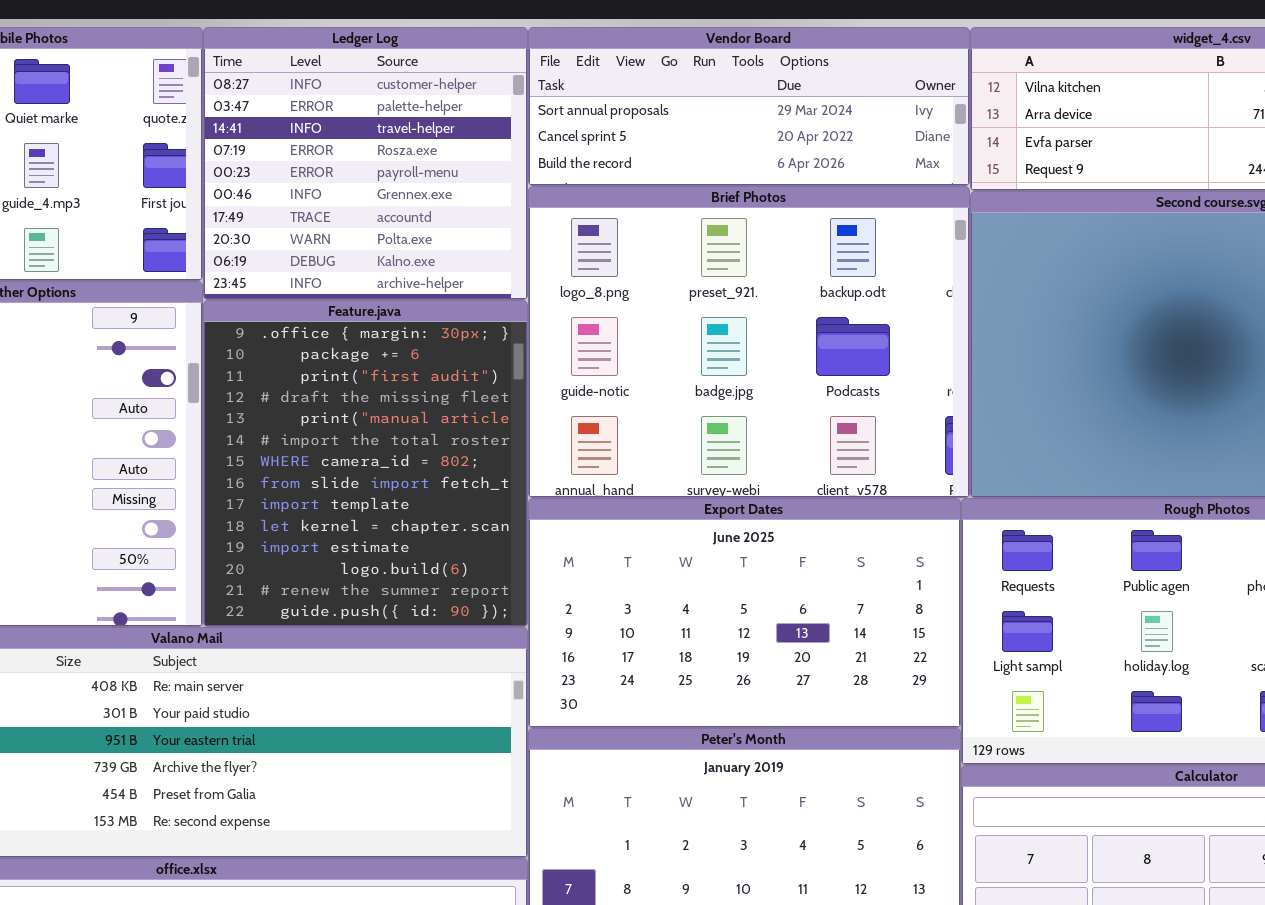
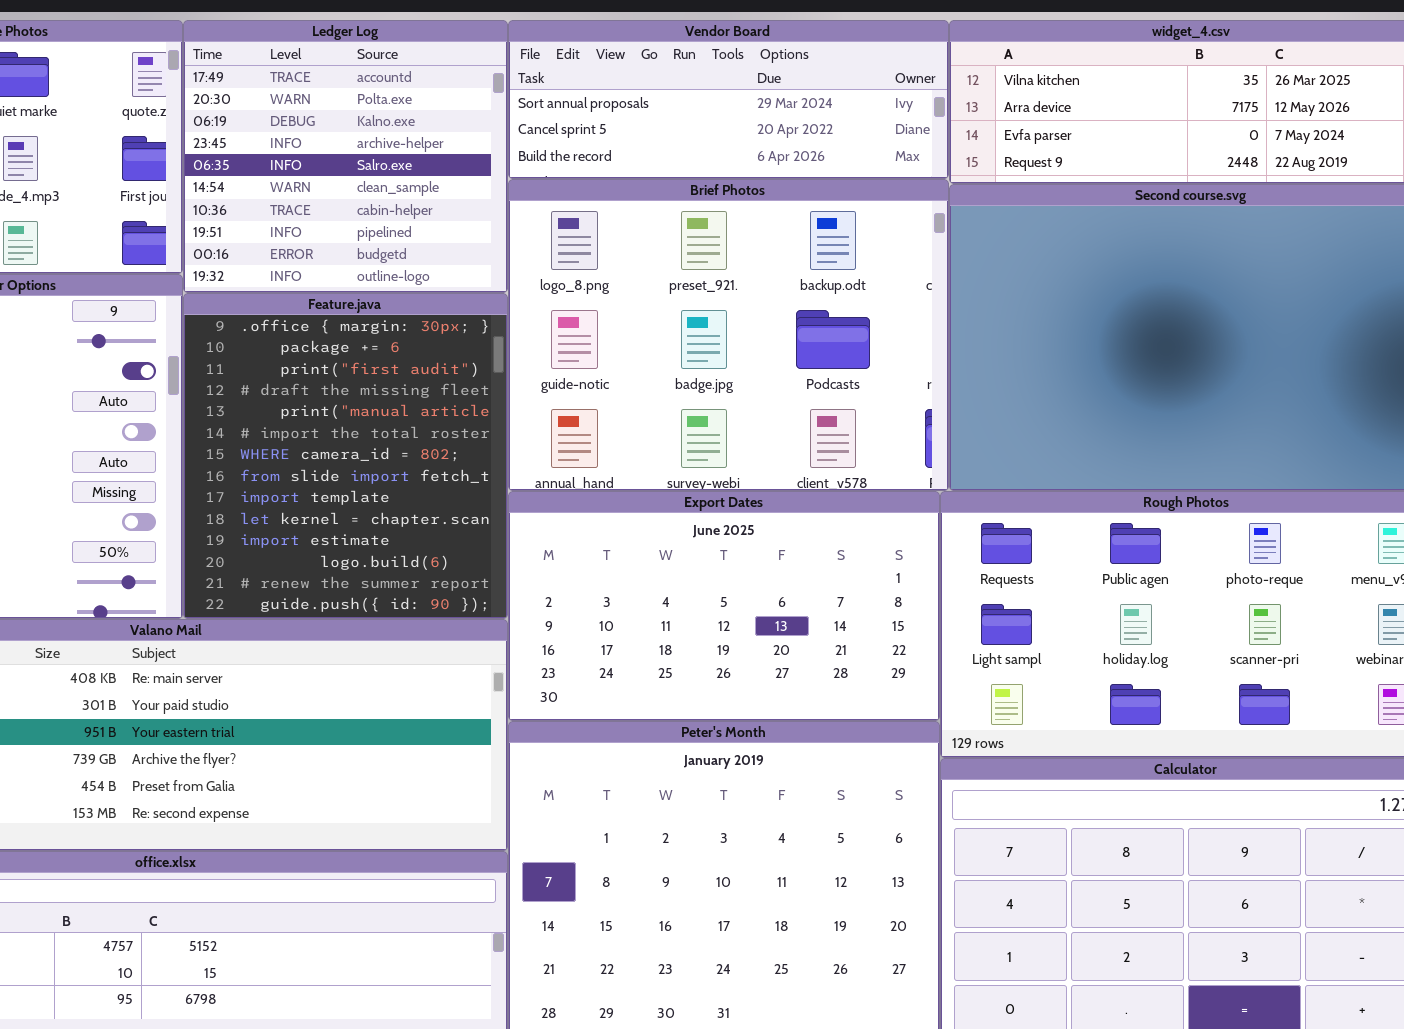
Ledger Log: [203,27,528,300] -> [183,20,508,293], scrolled down 6 rows

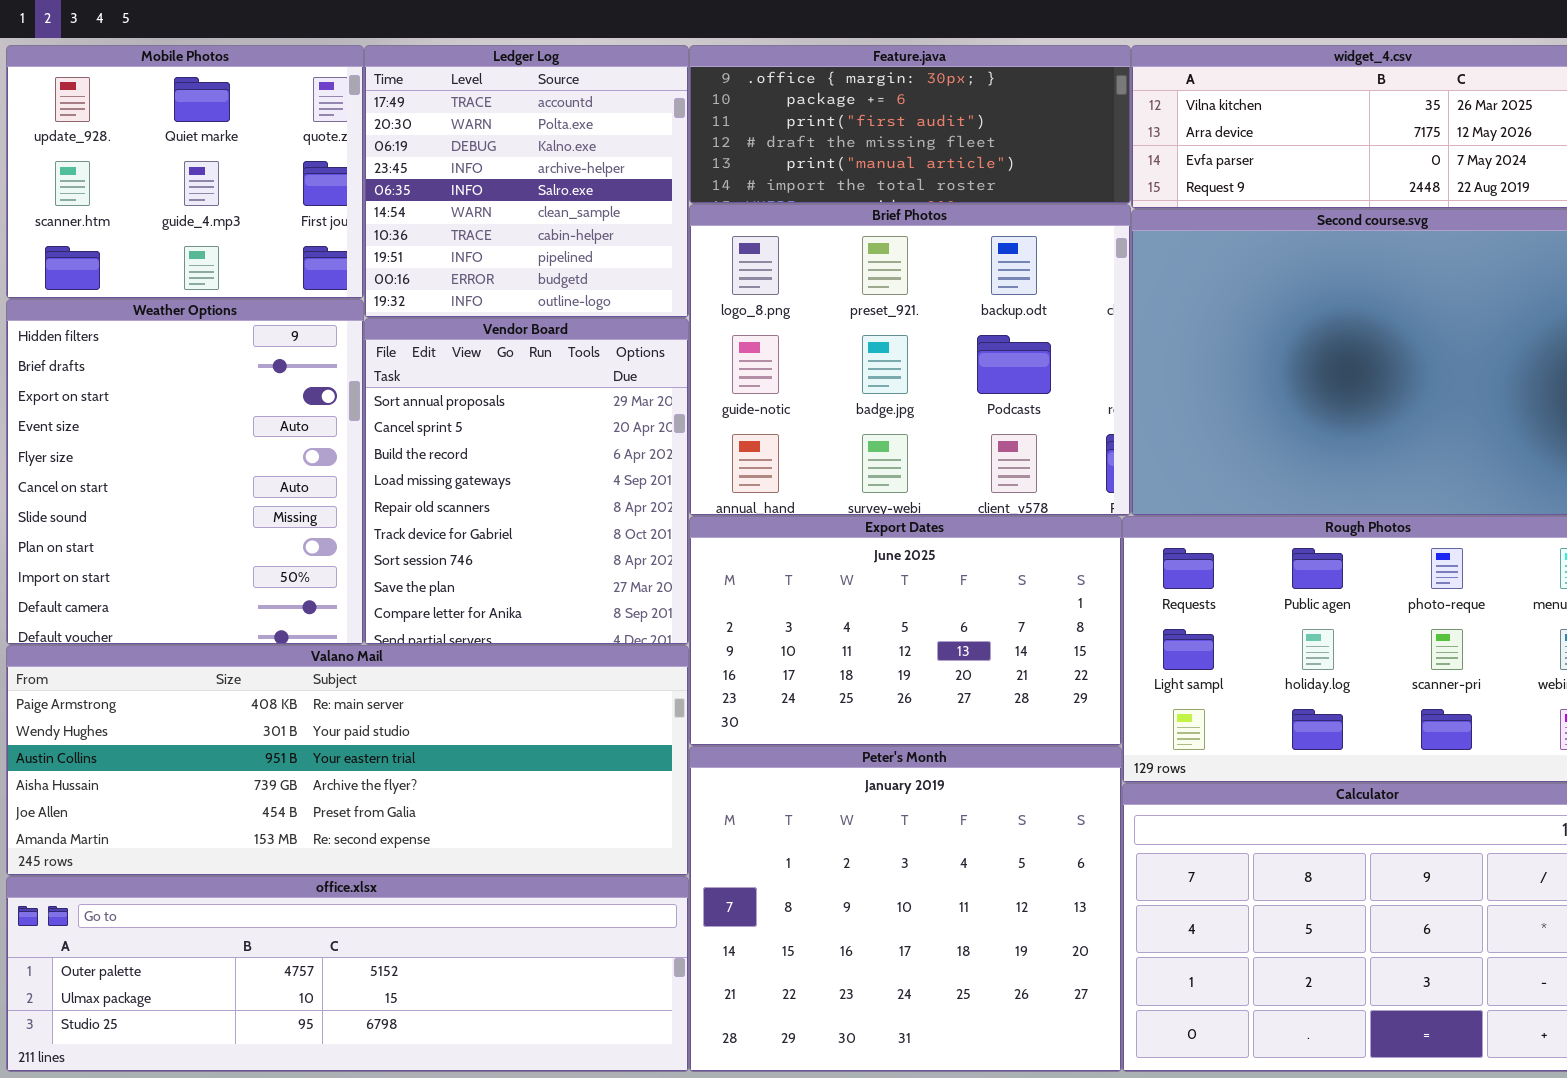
Vendor Board: [508,20,949,179] -> [364,318,689,645], moved, resized
Feature.java: [183,293,508,619] -> [689,45,1131,204], moved, resized

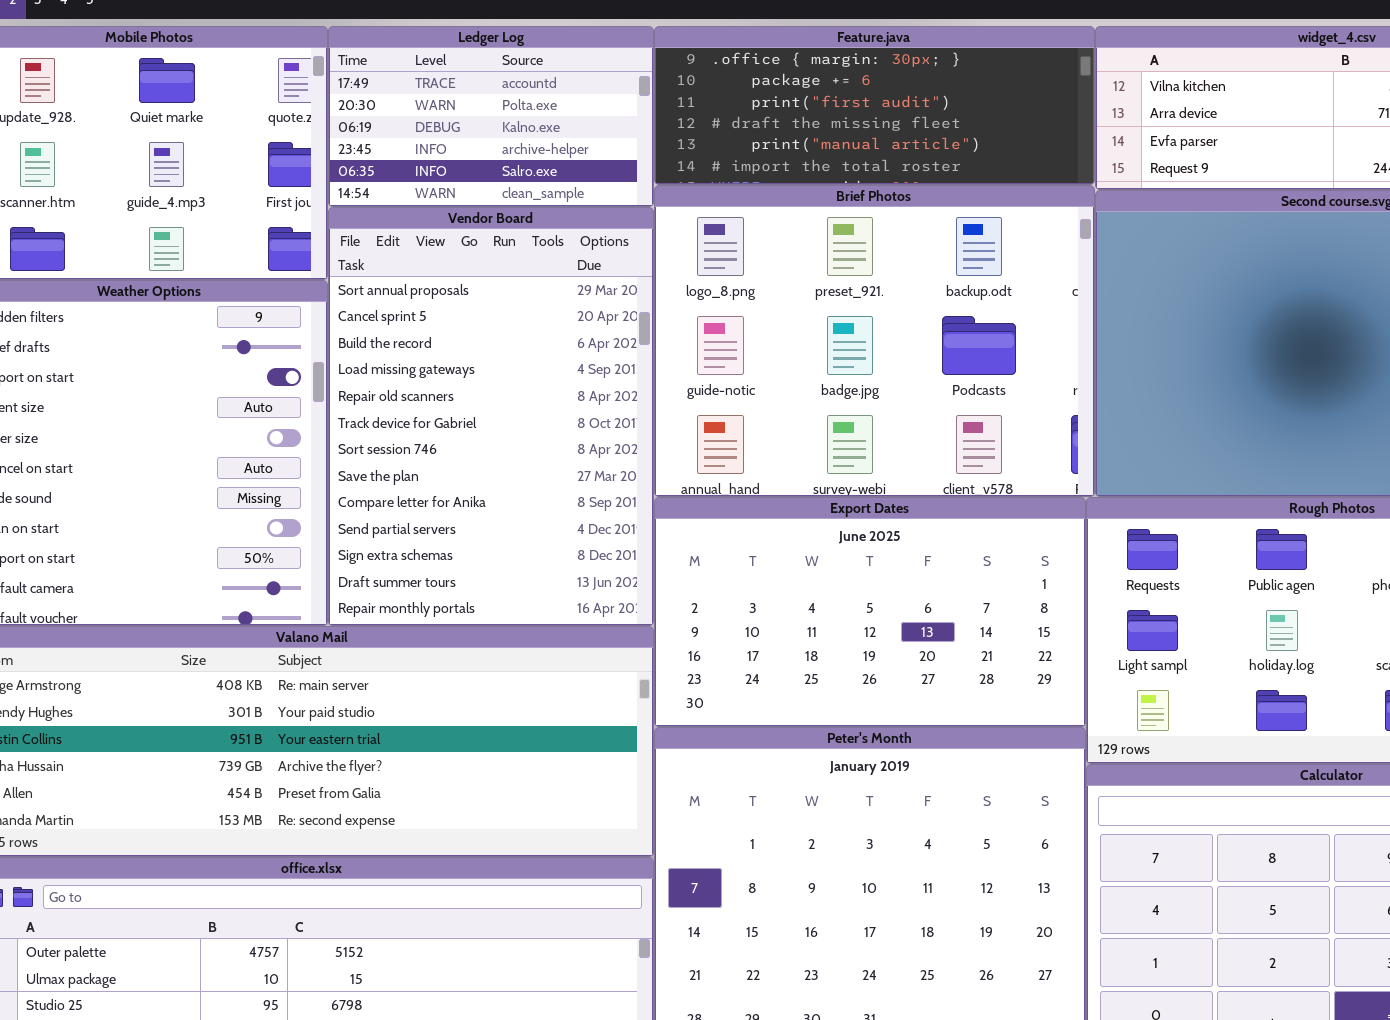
Ledger Log: [364,45,689,318] -> [328,26,654,207], resized
Vendor Board: [364,318,689,645] -> [328,207,654,626], resized

